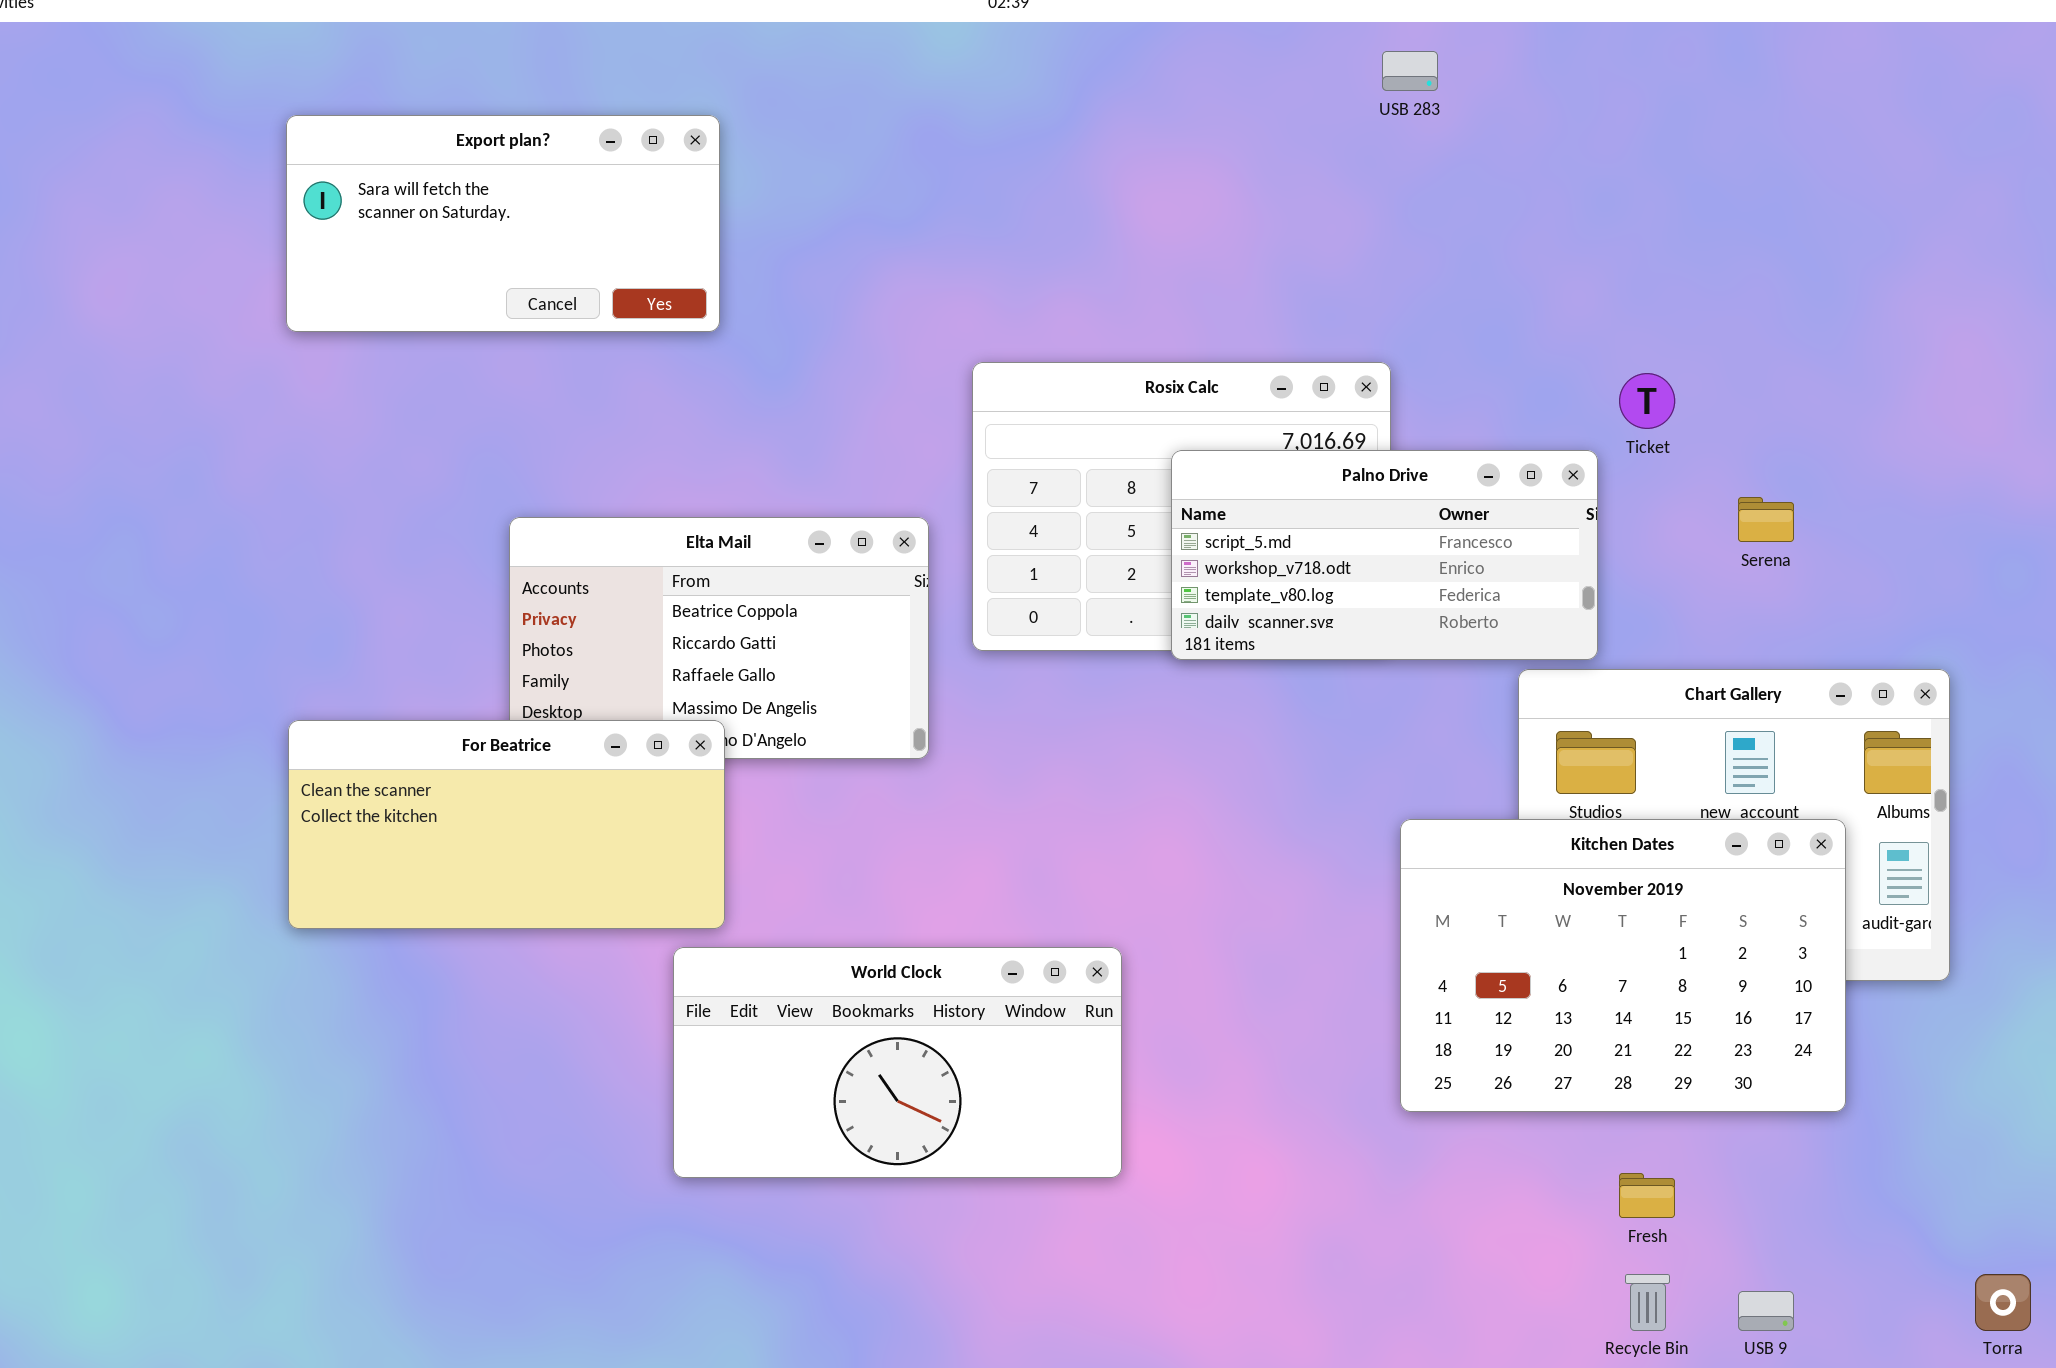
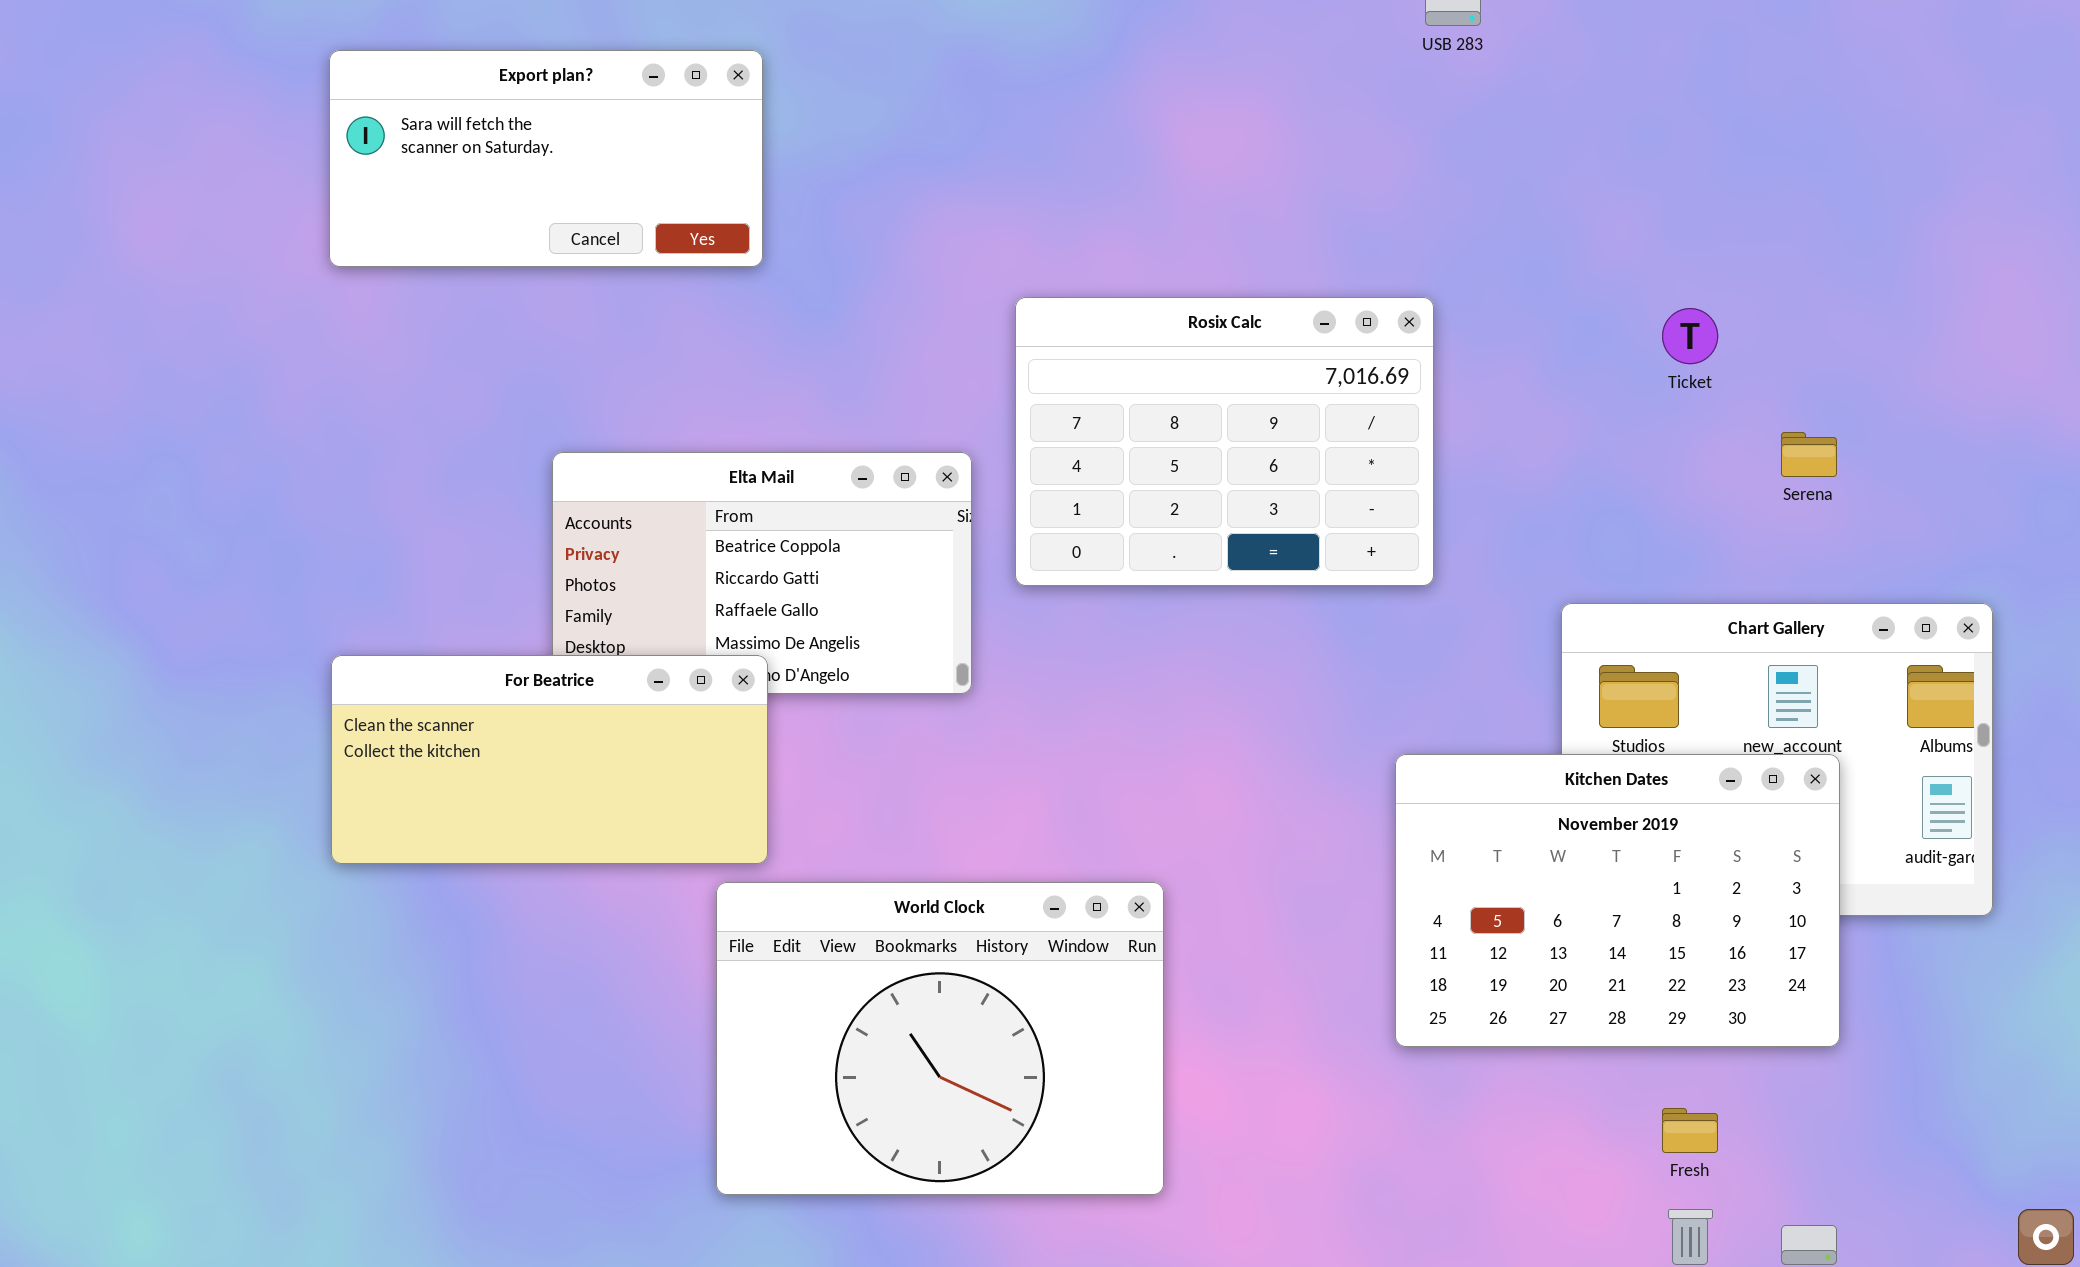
Palno Drive: [1171,450,1598,660] -> none, closed
Kitchen Dates: [1400,819,1846,1112] -> [1395,754,1840,1047], moved
World Clock: [673,947,1122,1178] -> [716,882,1164,1195], resized

